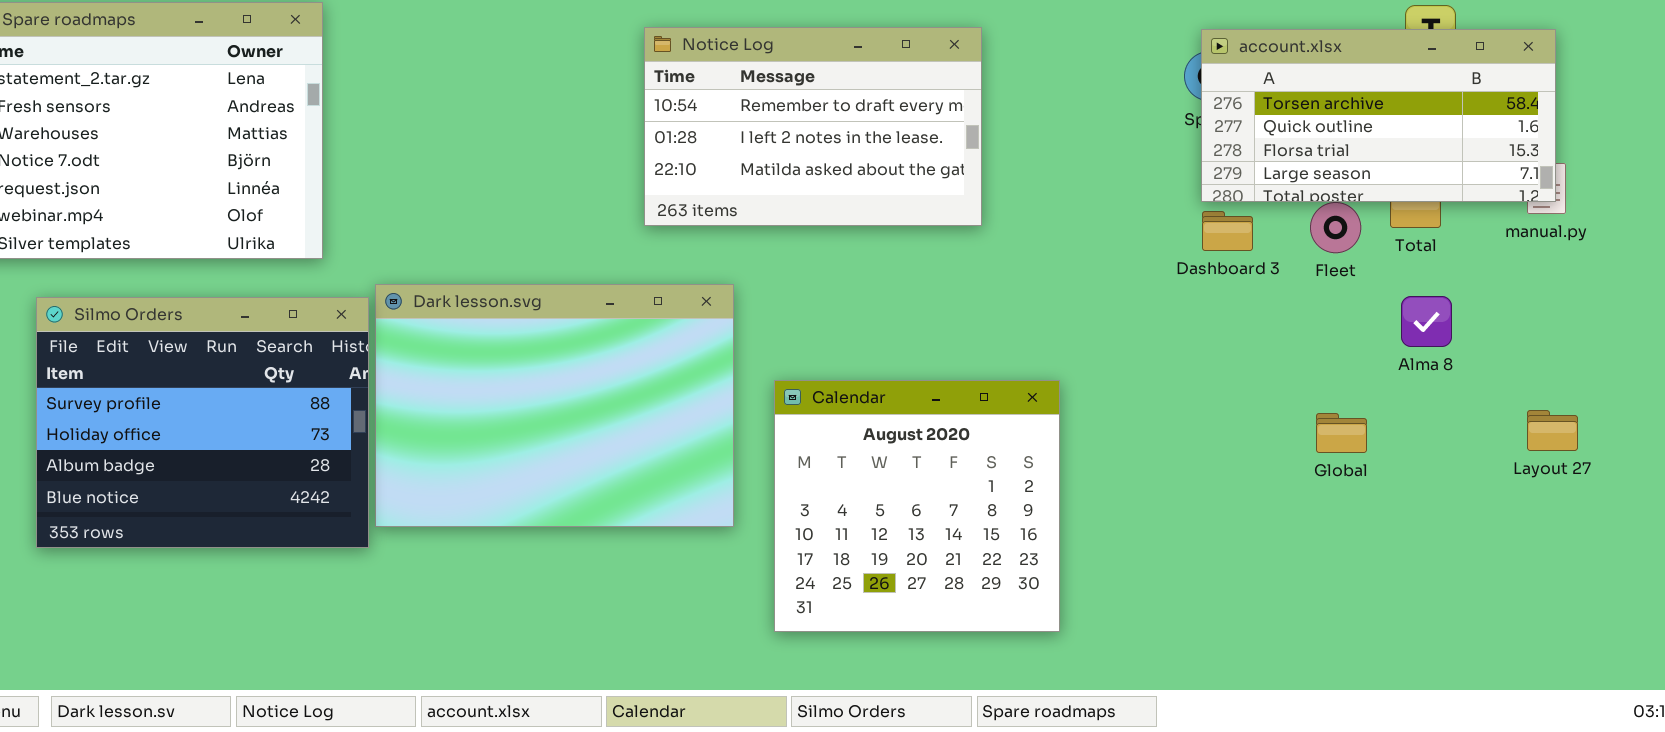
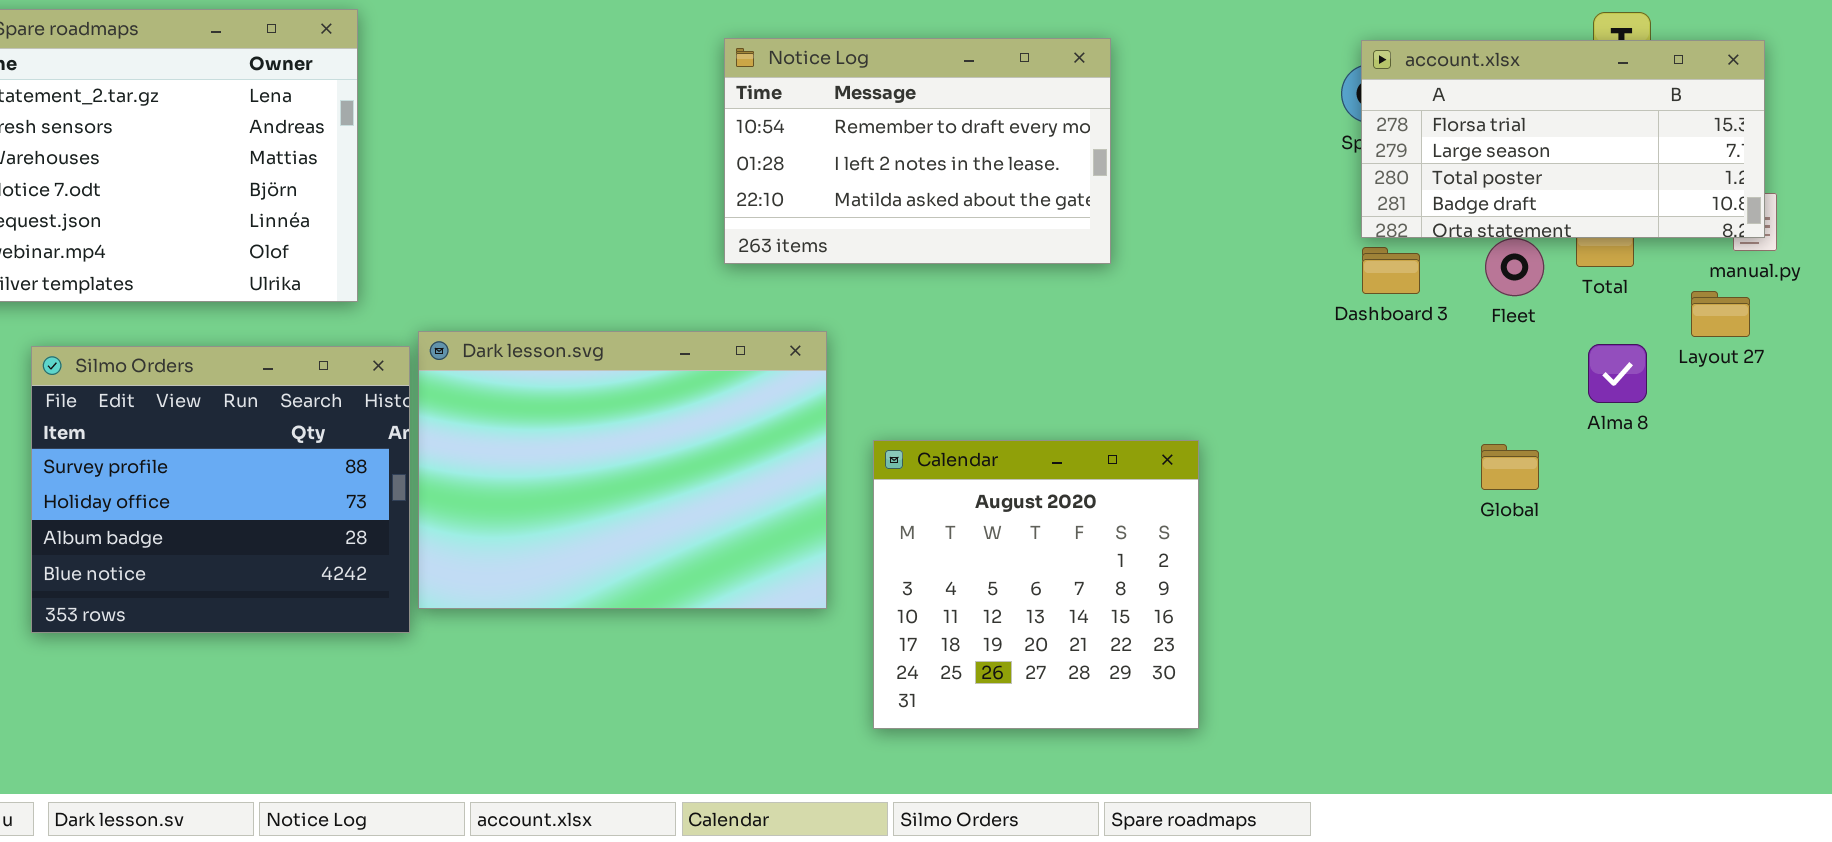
account.xlsx: [1201,29,1556,202] -> [1361,40,1765,238], scrolled down 2 rows
Layout 27: [1527,410,1578,451] -> [1691,291,1750,337], moved
Global: [1316,413,1367,453] -> [1481,444,1539,490], moved

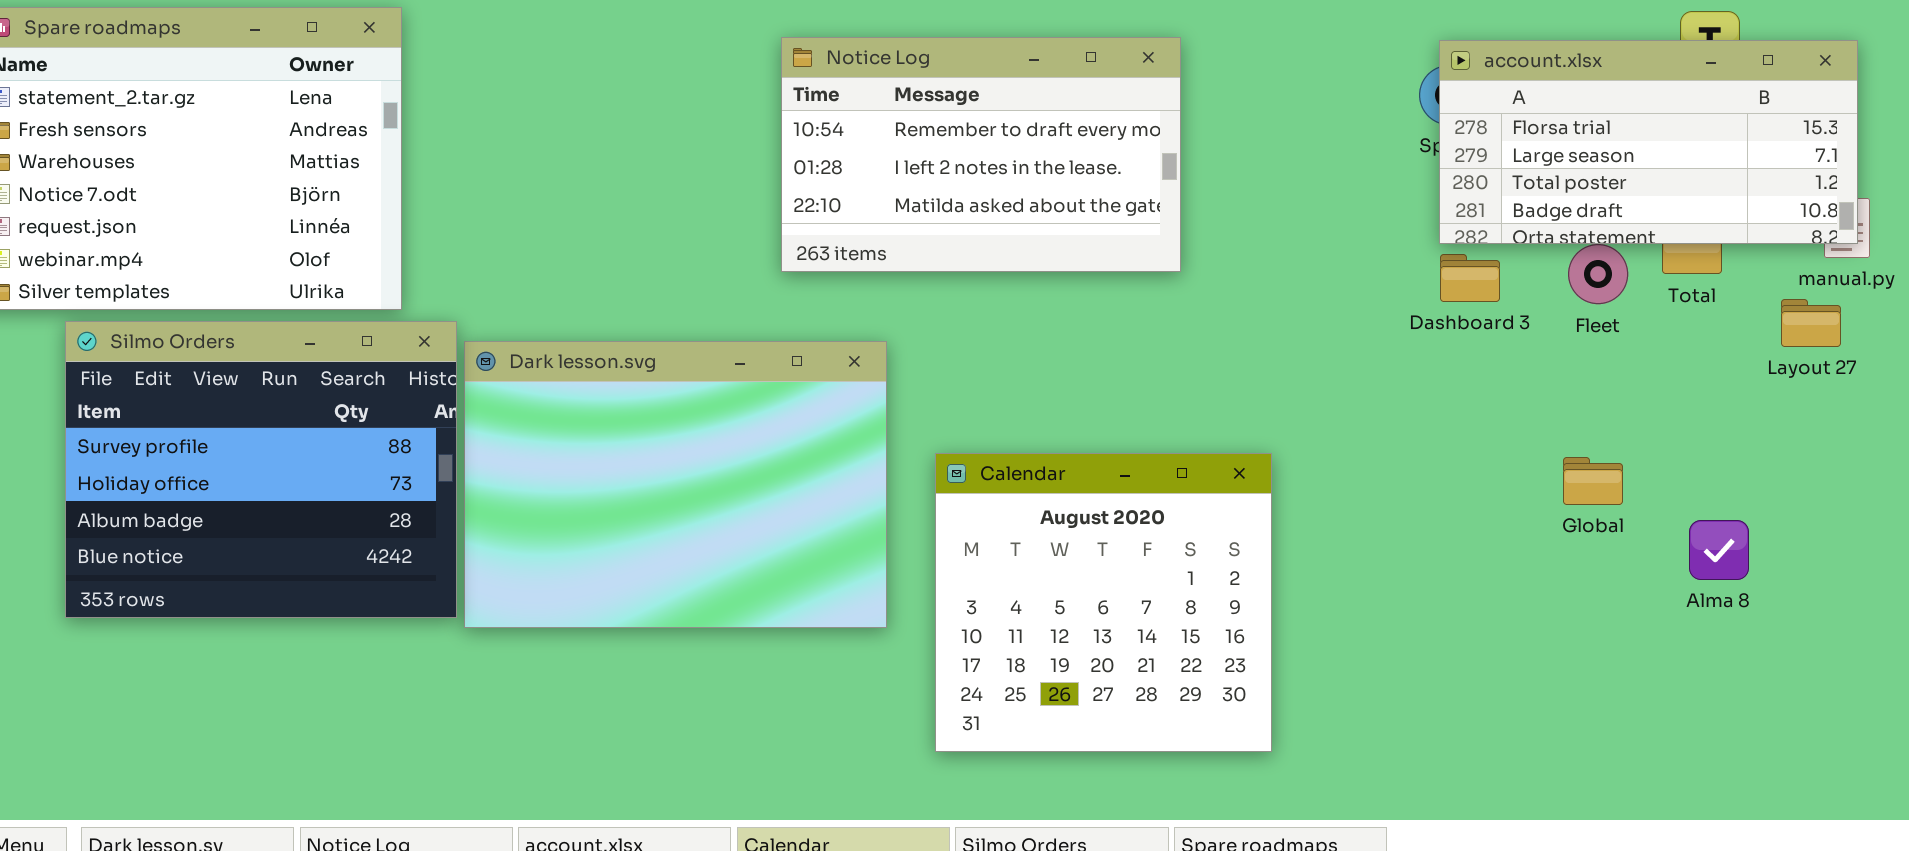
Alma 8: [1588,344,1647,403] -> [1689,520,1749,580], moved
Silmo Orders: [31,346,410,633] -> [65,321,457,618], moved

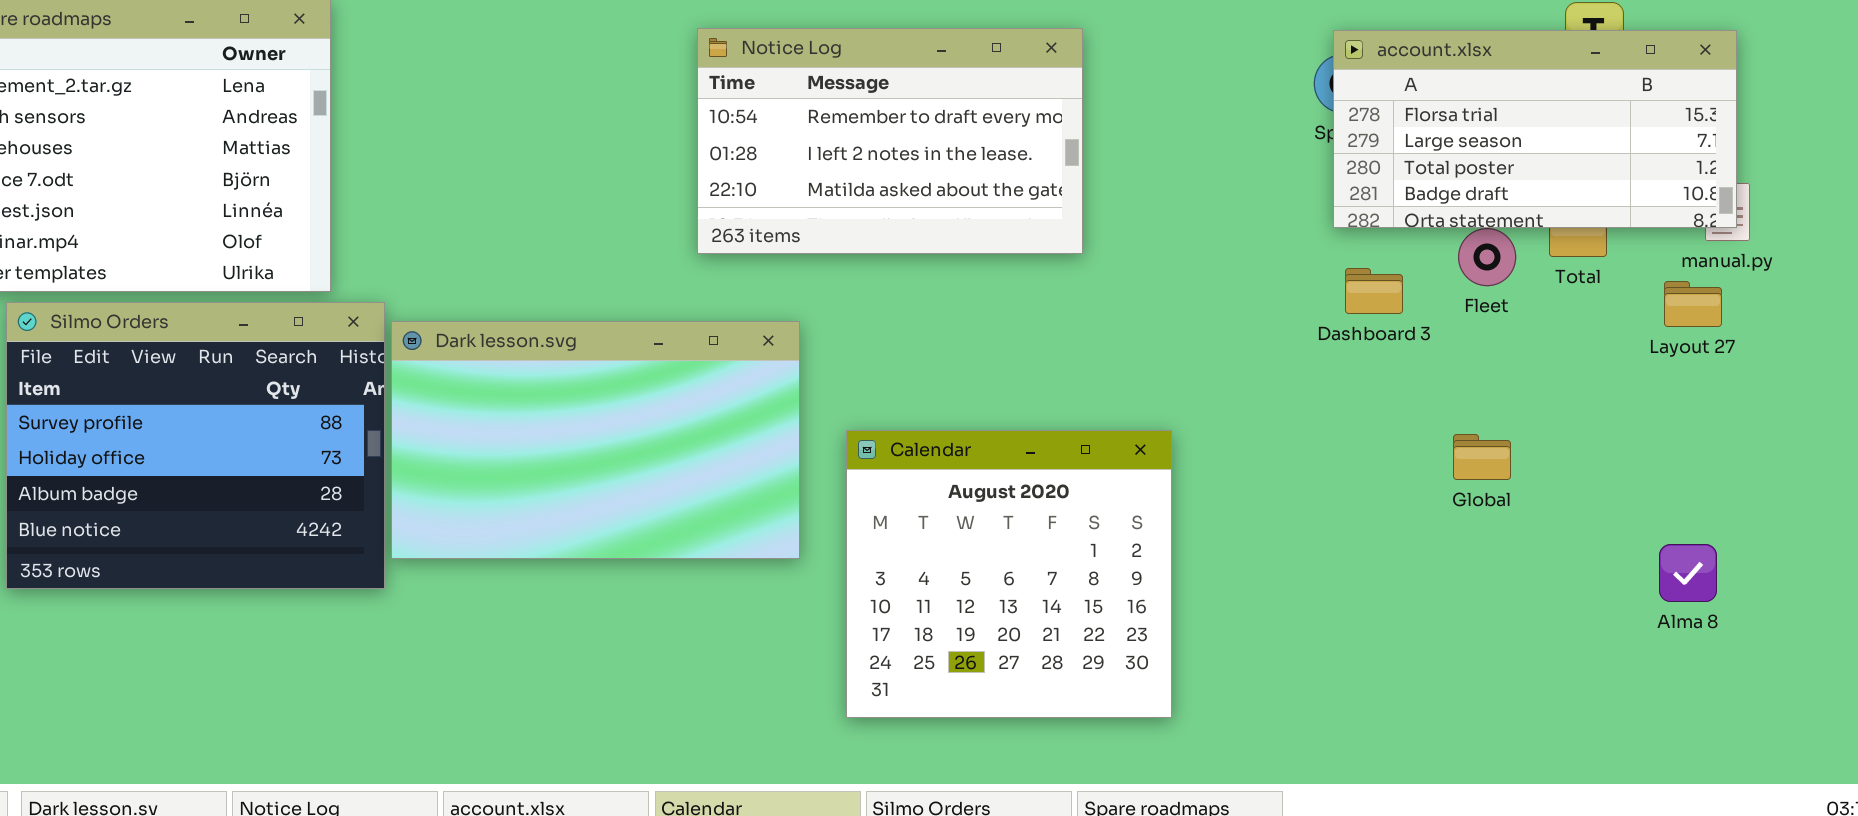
Dashboard 3: [1440,254,1500,302] -> [1345,268,1403,314], moved
Dark lesson.svg: [464,341,887,628] -> [391,321,800,559], resized
Alma 8: [1689,520,1749,580] -> [1659,544,1717,602], moved

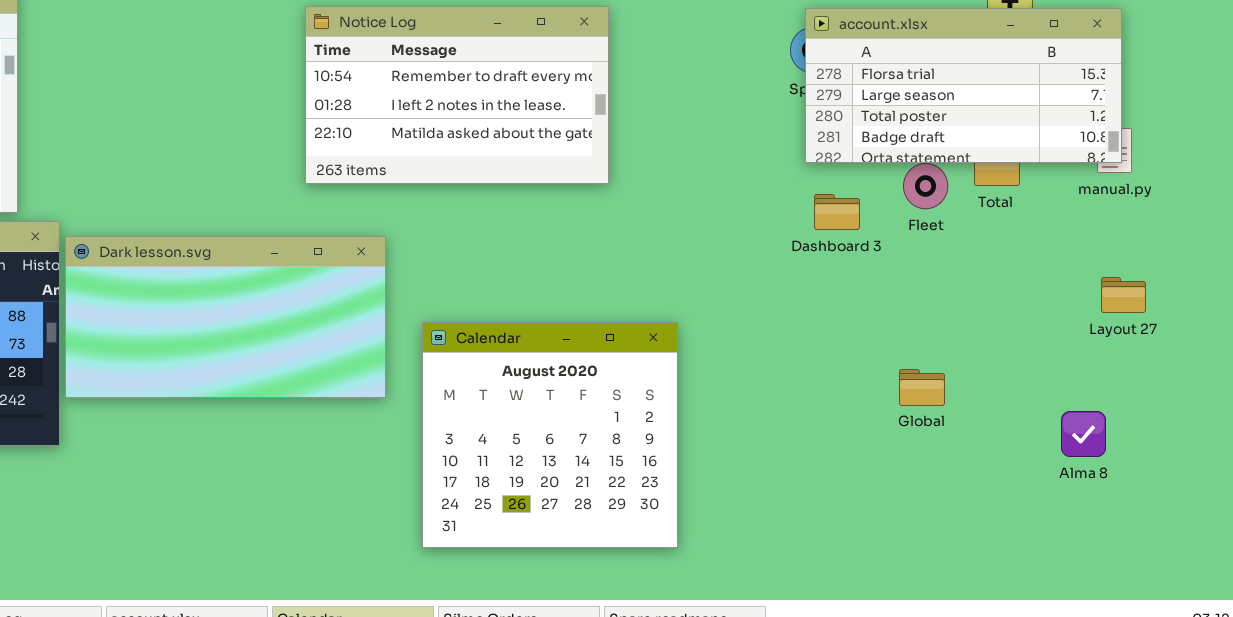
Layout 27: [1664,281,1722,327] -> [1101,277,1146,313], moved
Dark lesson.svg: [391,321,800,559] -> [65,236,386,398], resized
Global: [1453,434,1511,480] -> [899,369,945,406], moved

